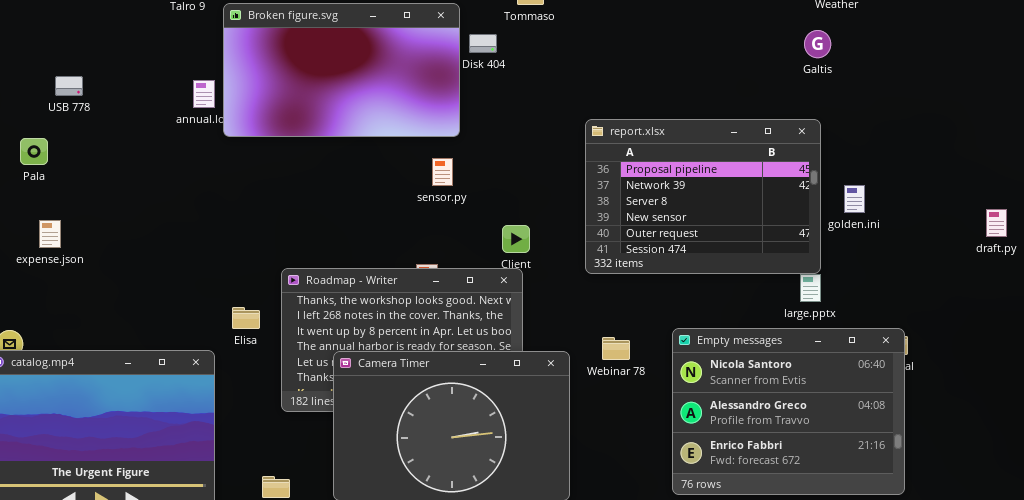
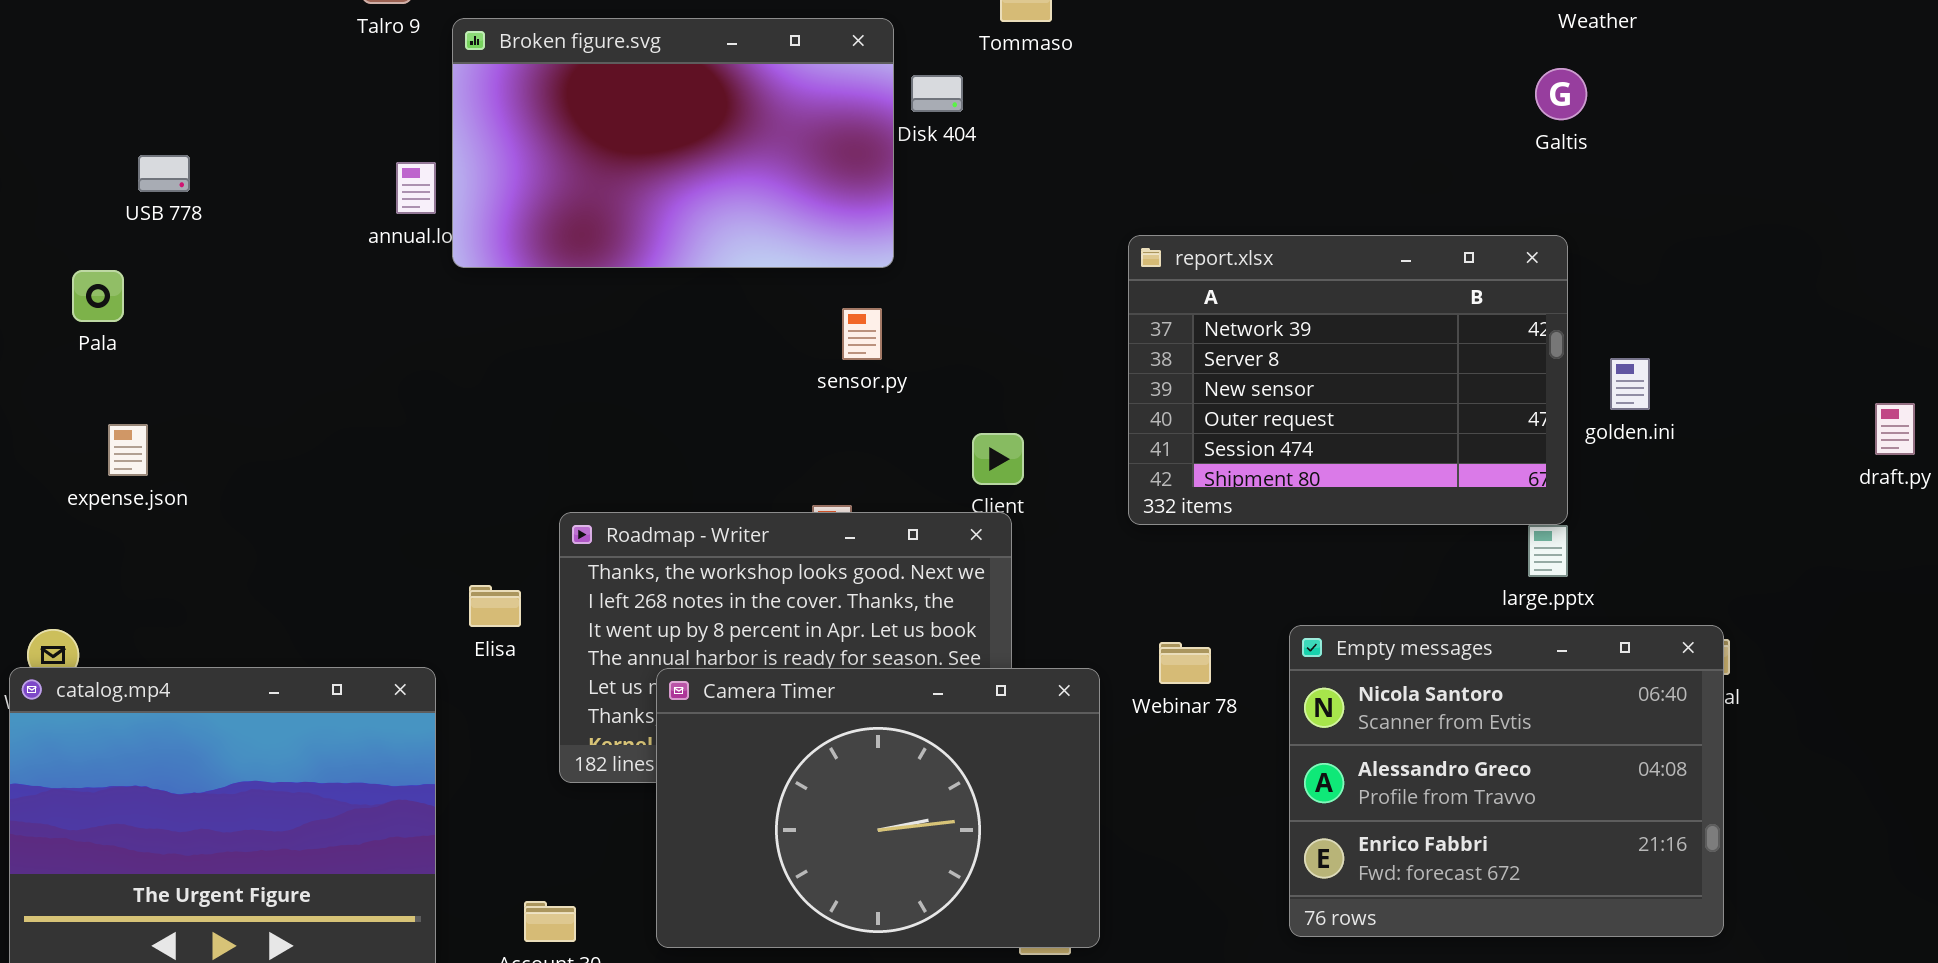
report.xlsx: [585,119,821,274] -> [1128,235,1568,525], scrolled down 1 row

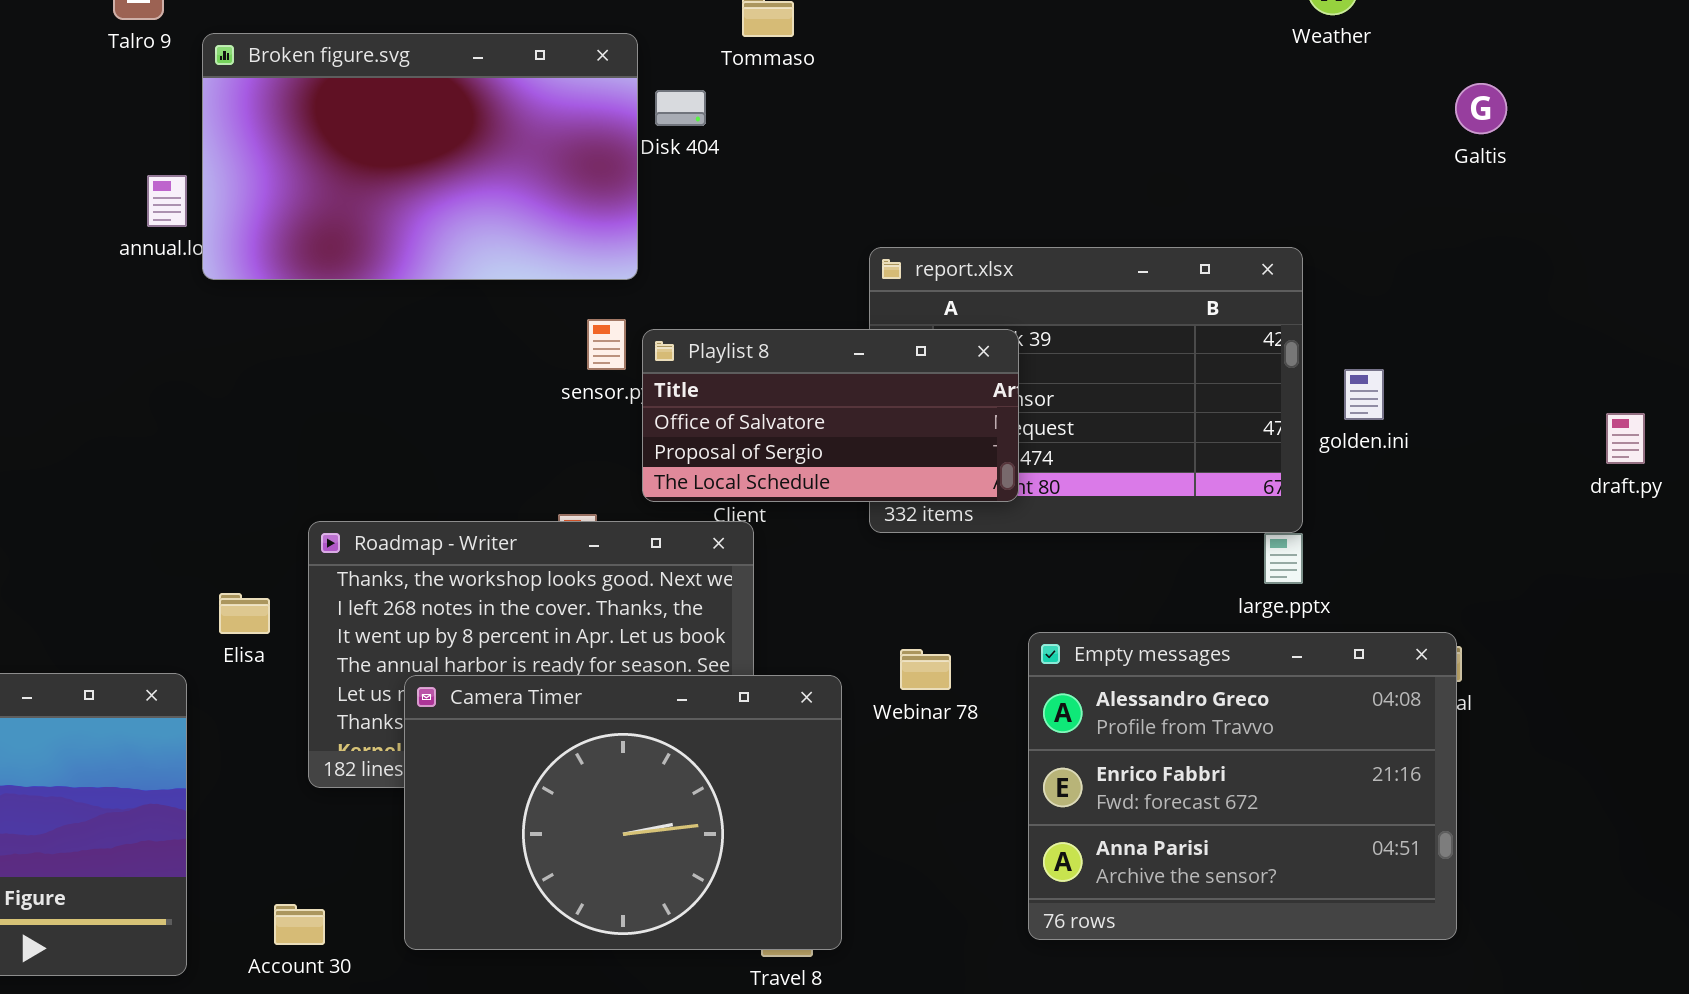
Galtis: [1535,68,1587,120] -> [1455,83,1507,134], moved
Playlist 8: none -> [642,329,1019,502], opened
Empty messages: [1289,625,1724,937] -> [1028,632,1457,940], scrolled down 1 row

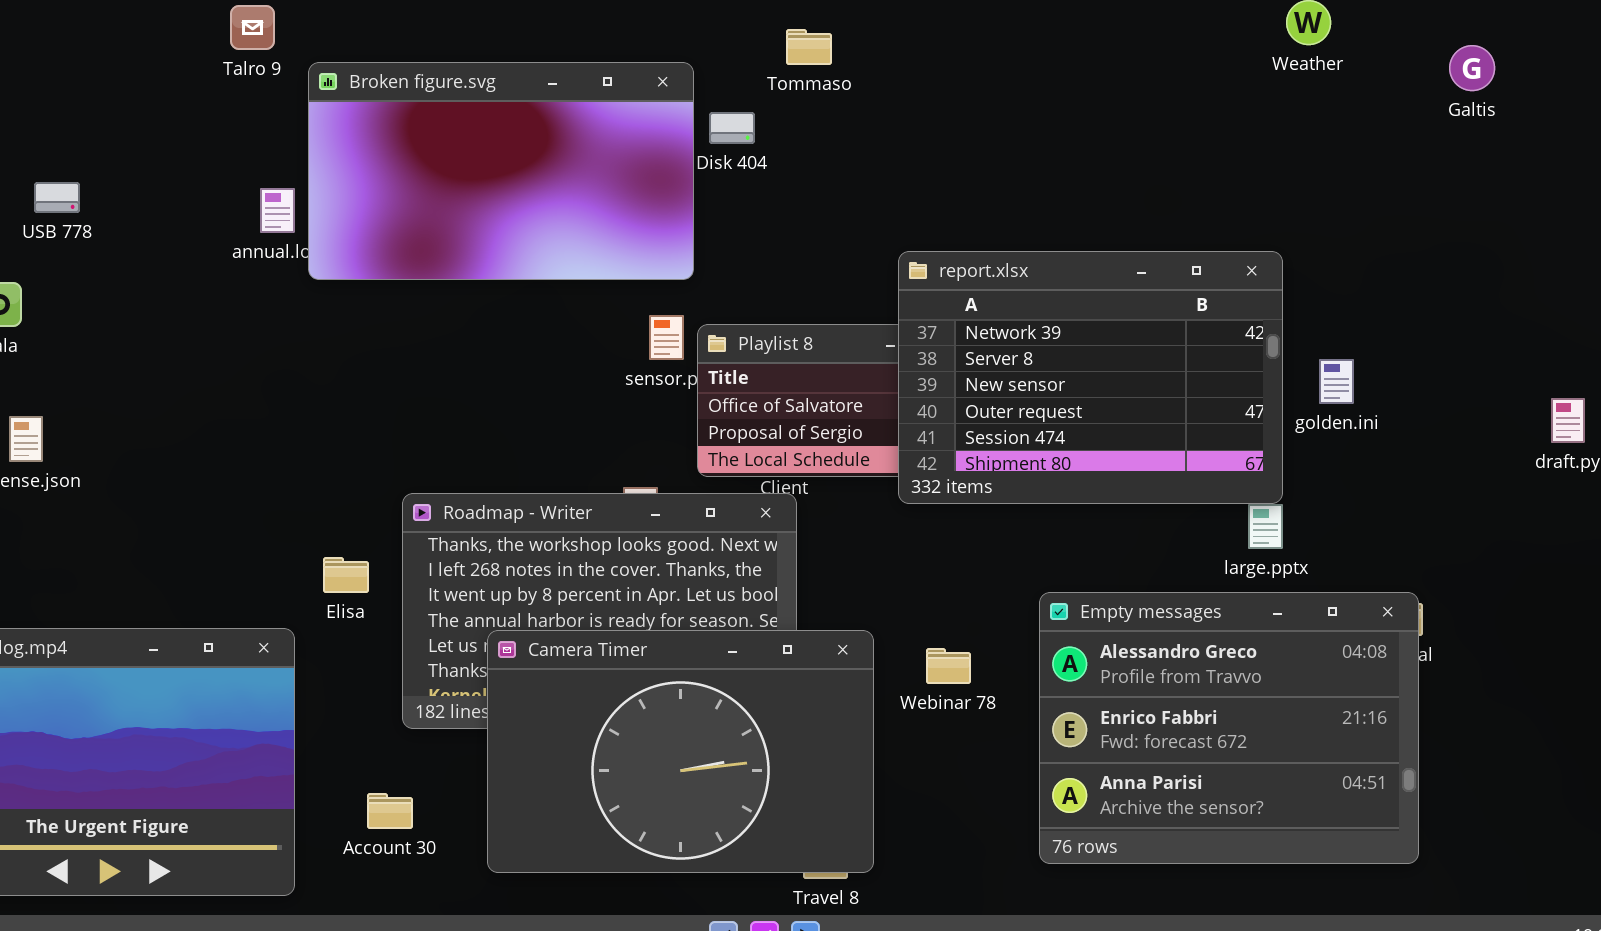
Galtis: [1455,83,1507,134] -> [1449,45,1495,91], moved
report.xlsx: [869,247,1303,533] -> [898,251,1283,504], raised
Webinar 78: [900,649,951,690] -> [926,648,971,684], moved
Account 30: [274,904,325,945] -> [367,793,413,829], moved

